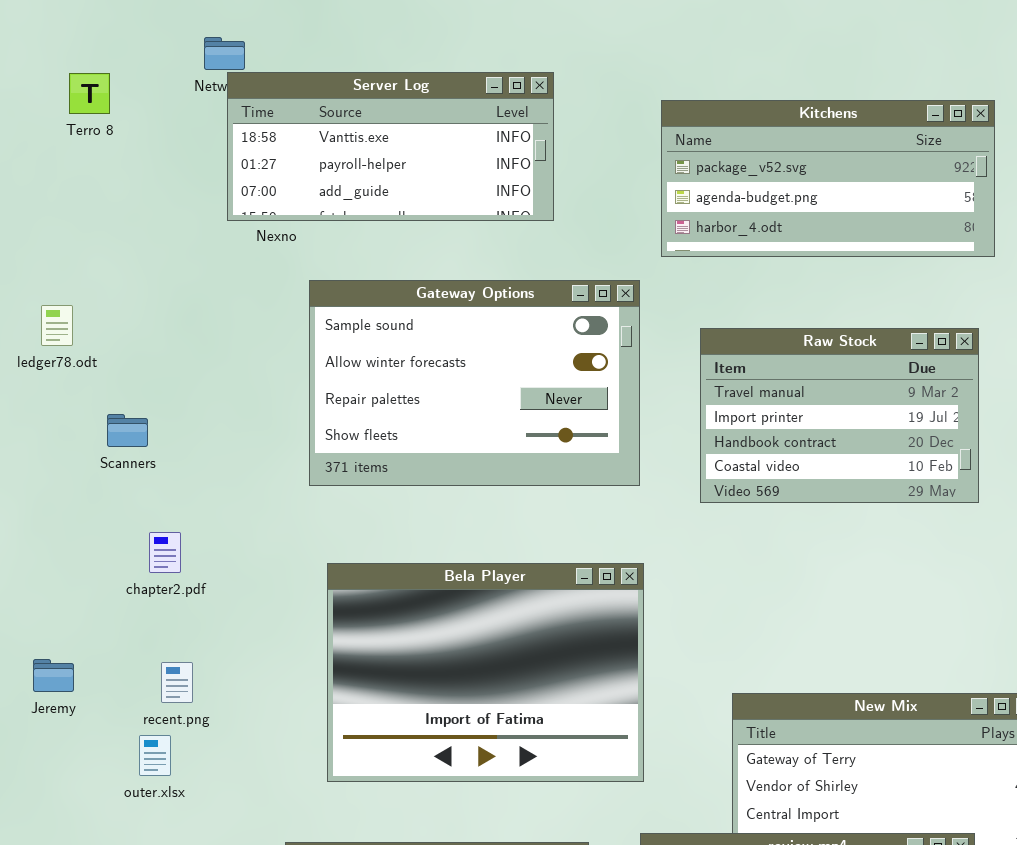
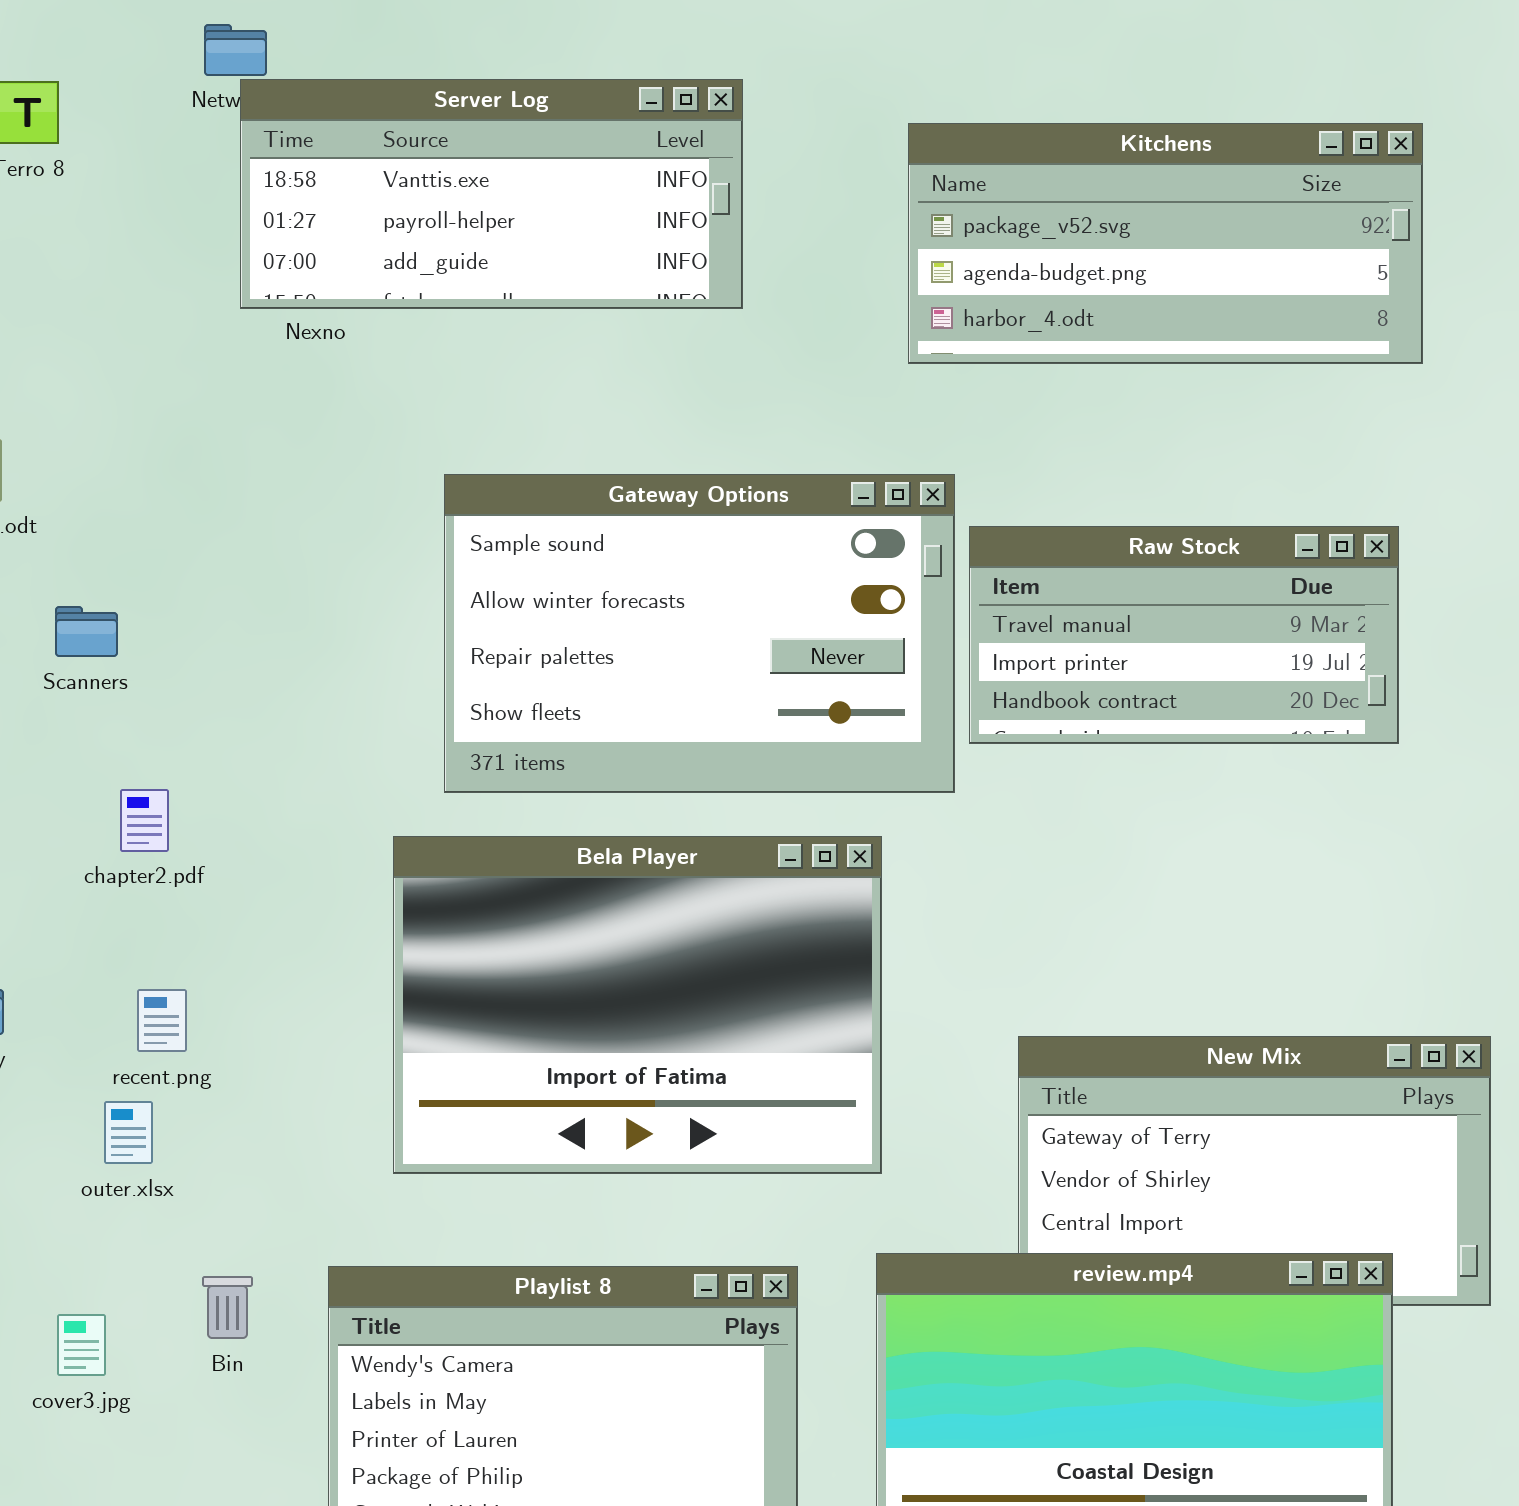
Gateway Options: [309,280,640,486] -> [444,474,955,793], moved
Raw Stock: [700,328,979,503] -> [969,526,1399,744], resized

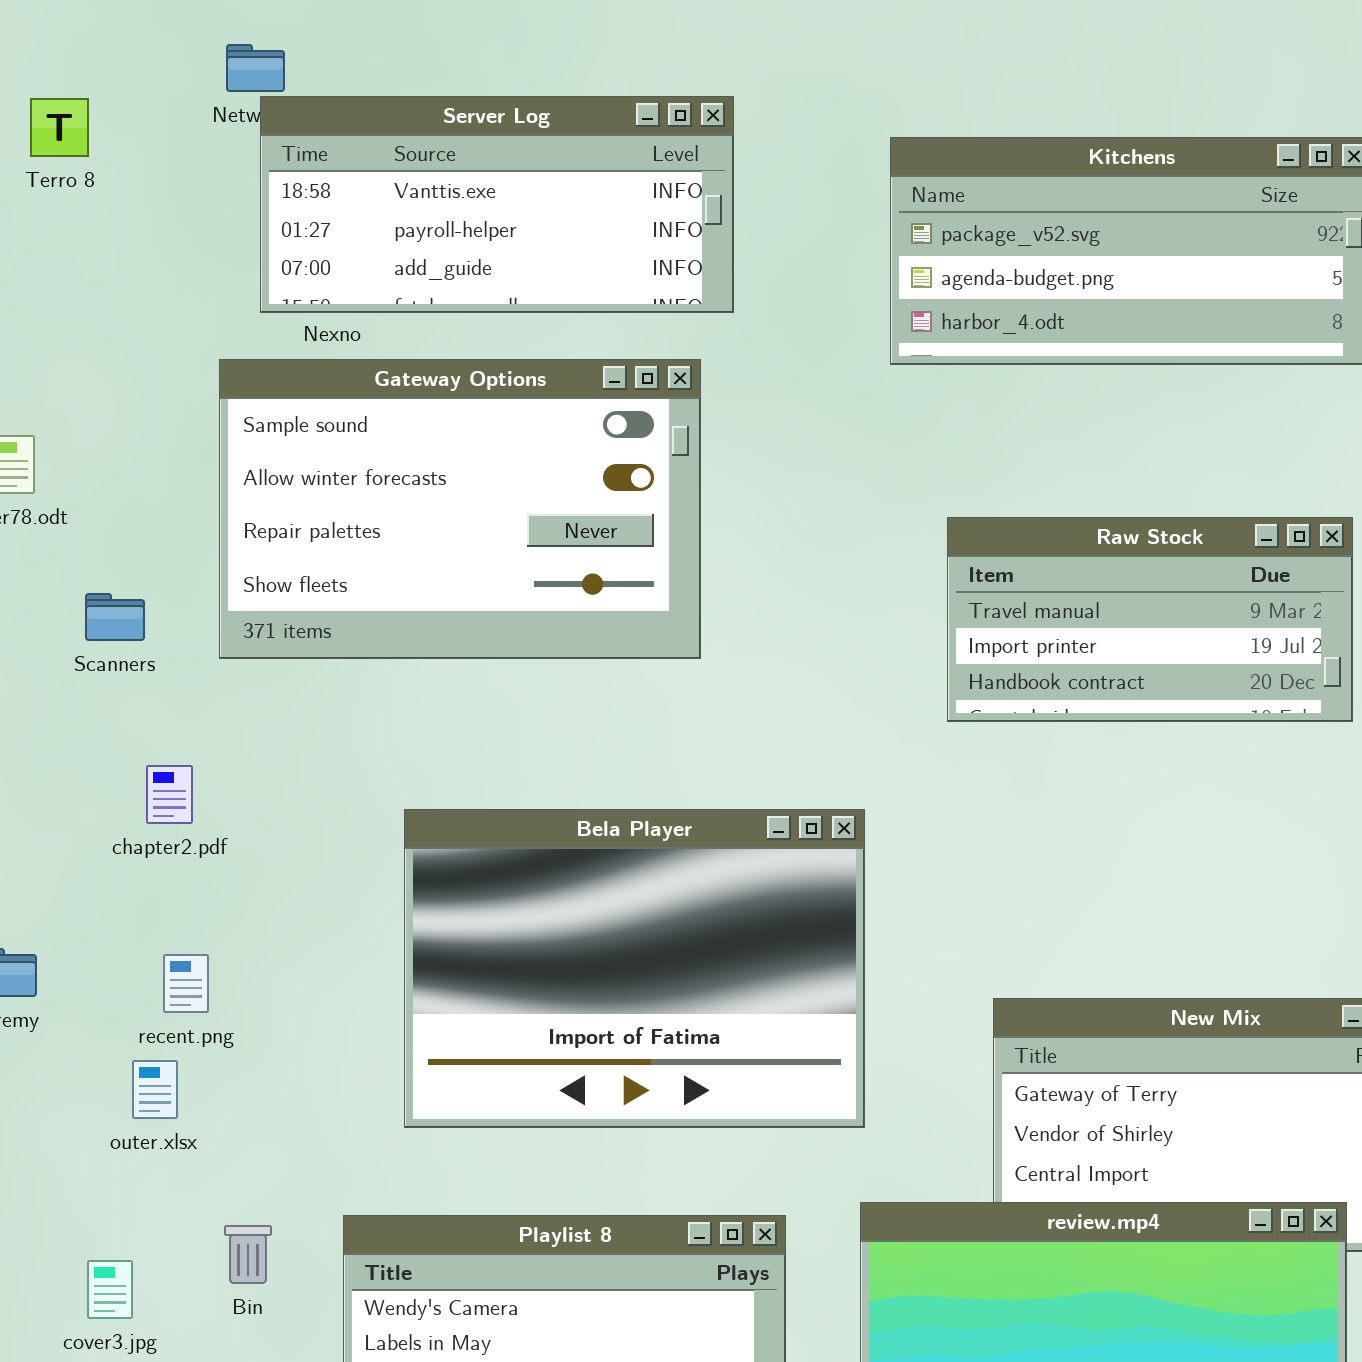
Gateway Options: [444,474,955,793] -> [219,359,701,659], moved

